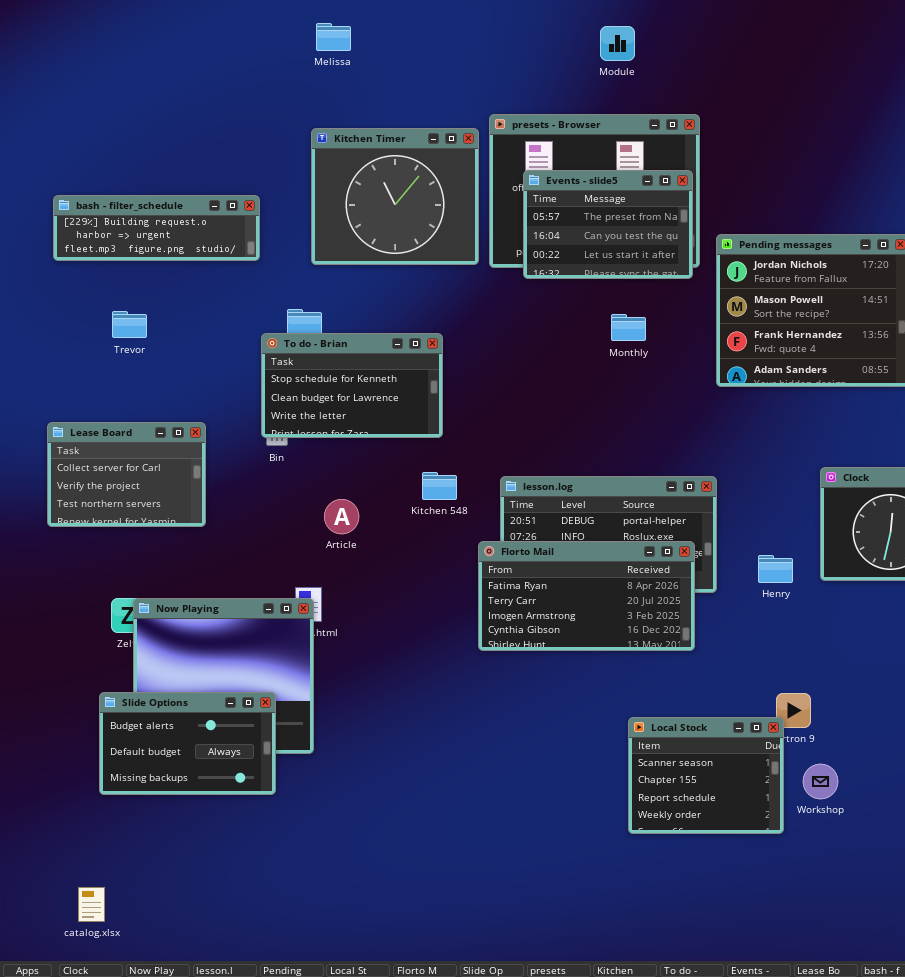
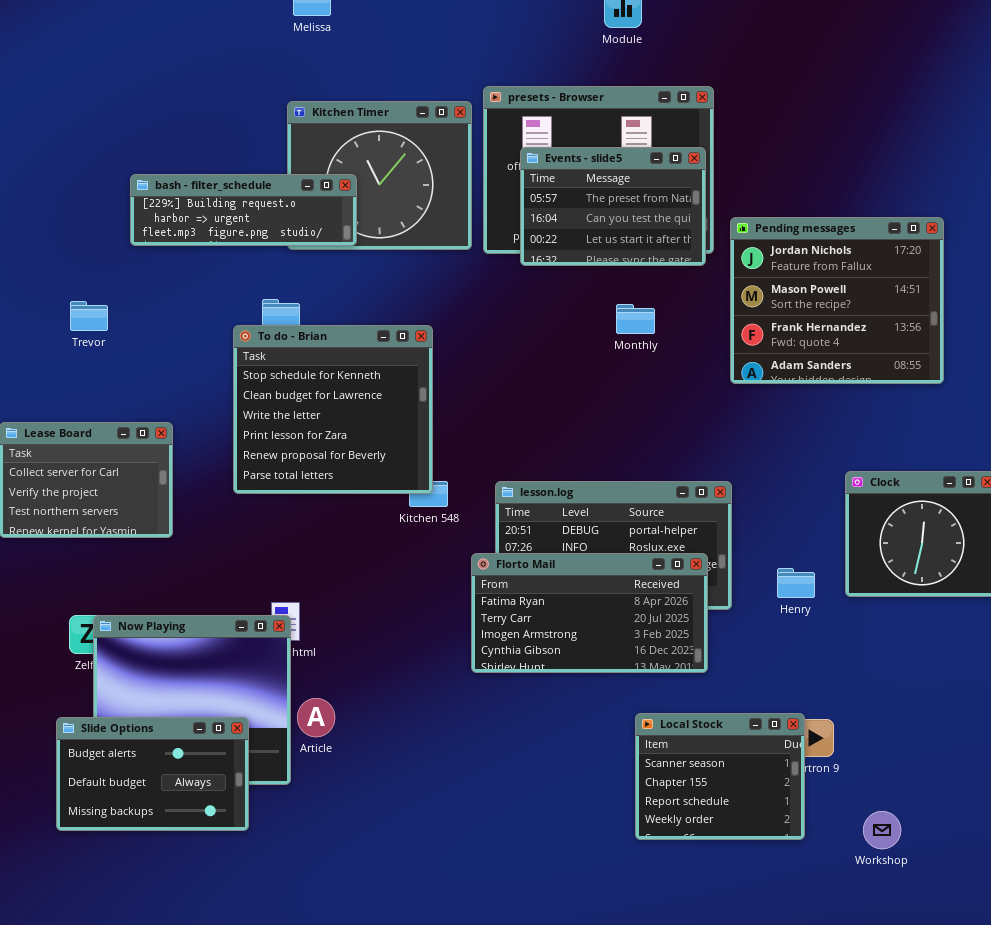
bash - filter_schedule: [53,195,260,261] -> [130,174,357,246], moved
To do - Brian: [261,333,443,438] -> [233,325,433,494], resized
Article: [324,499,359,534] -> [297,698,335,737], moved
Local Stock: [628,717,784,834] -> [635,713,805,840], moved
Workshop: [803,764,838,799] -> [863,811,901,849], moved

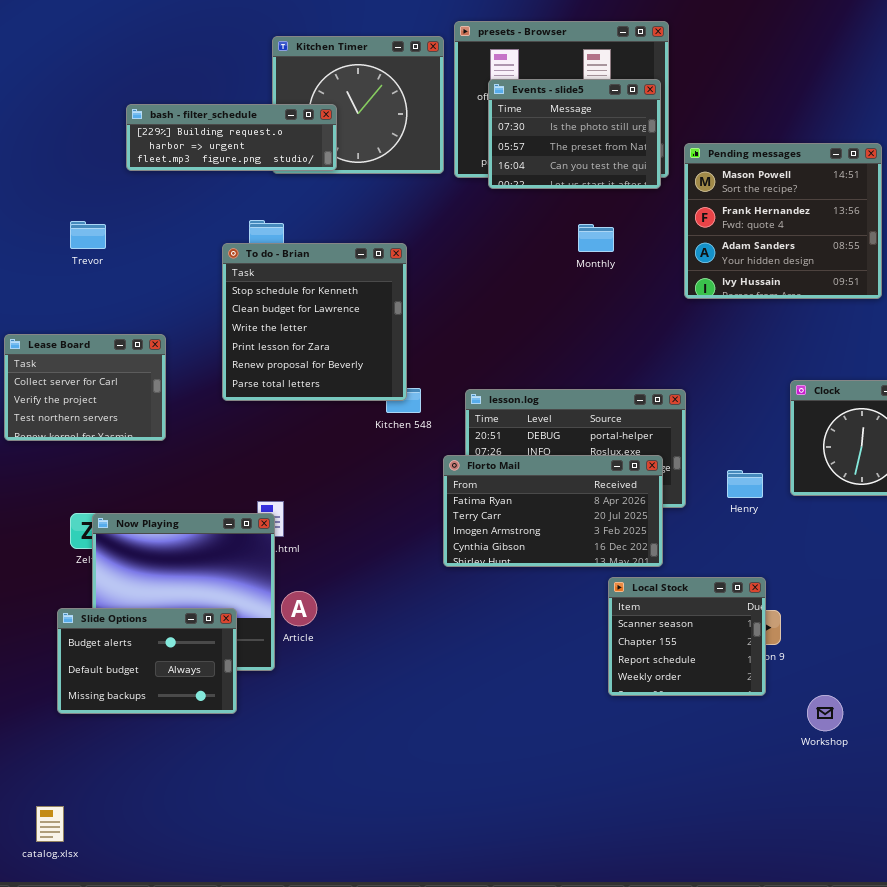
Events - slide5: [520,147,706,266] -> [488,79,661,189], scrolled up 1 row
Pending messages: [730,217,944,384] -> [684,143,882,299], scrolled down 1 row
Local Stock: [635,713,805,840] -> [608,577,766,696], moved

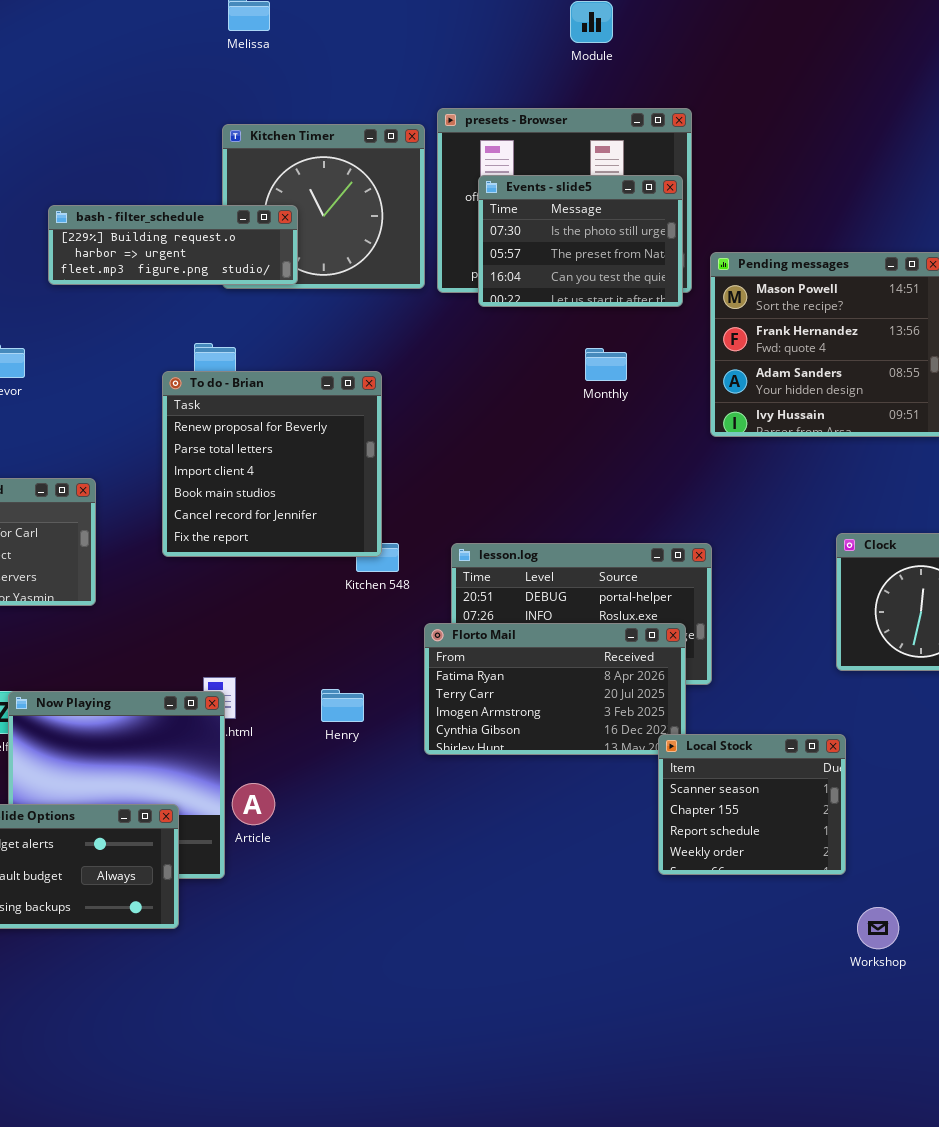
To do - Brian: [222,243,407,401] -> [162,371,382,557], scrolled down 4 rows
Henry: [727,470,763,498] -> [321,689,364,722], moved
Local Stock: [608,577,766,696] -> [658,734,846,875], moved

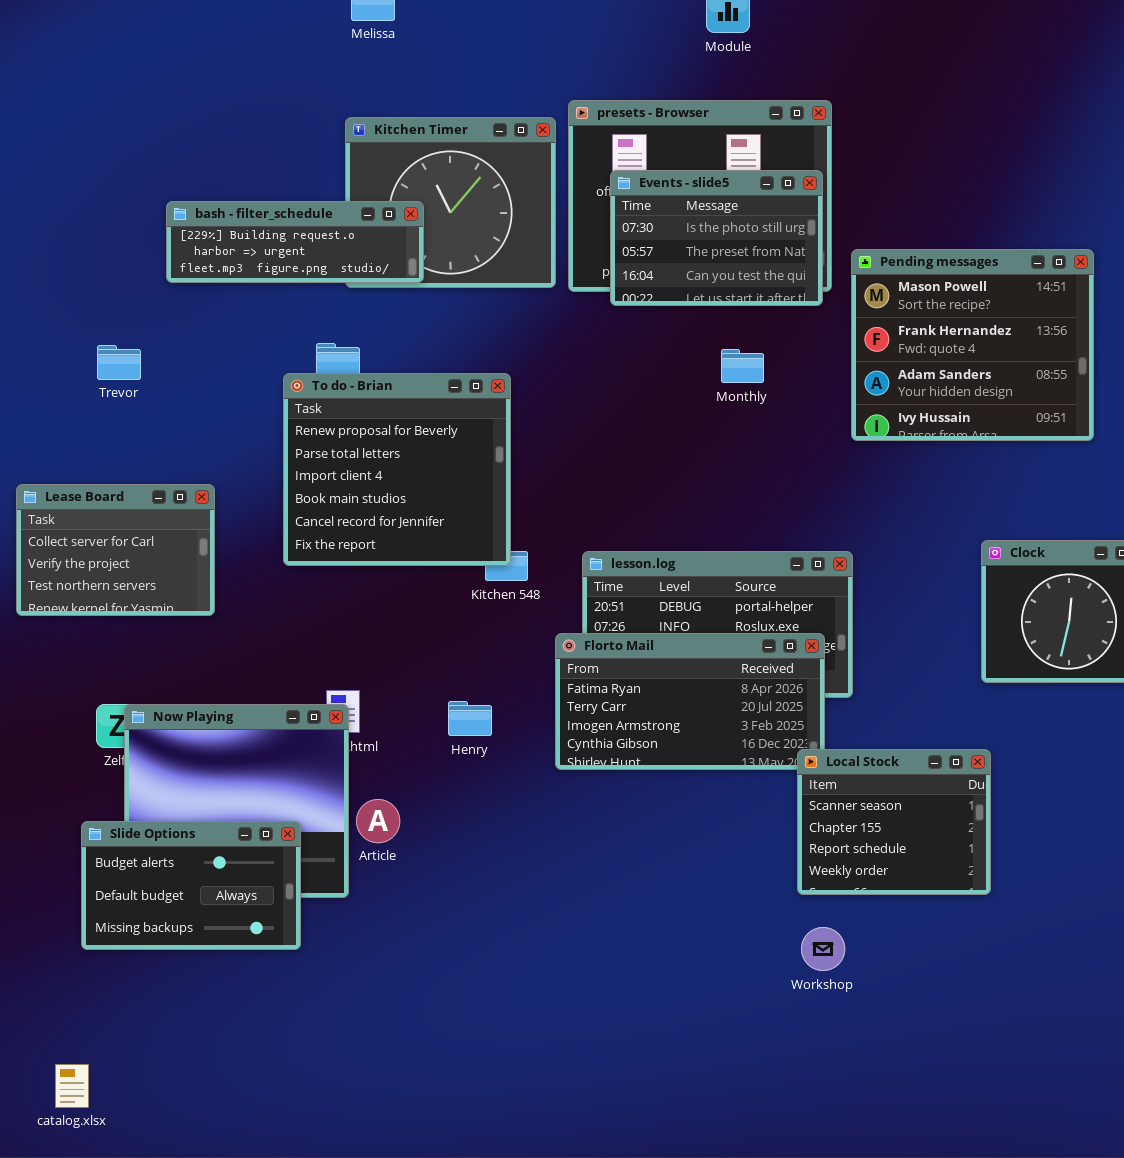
Workshop: [857,907,899,949] -> [801,927,845,971], moved

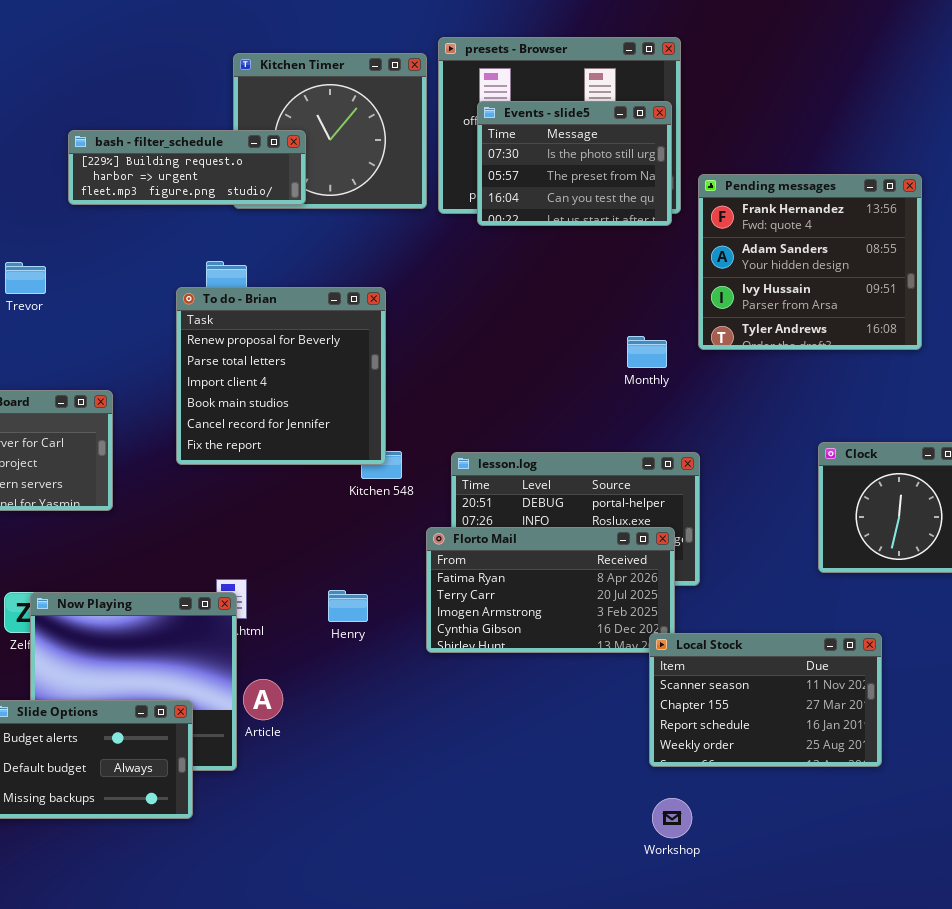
Pending messages: [851,249,1094,441] -> [698,174,922,350], scrolled down 1 row
Monthly: [721,349,764,383] -> [627,336,667,368], moved
Local Stock: [797,749,991,895] -> [649,633,882,767], resized

